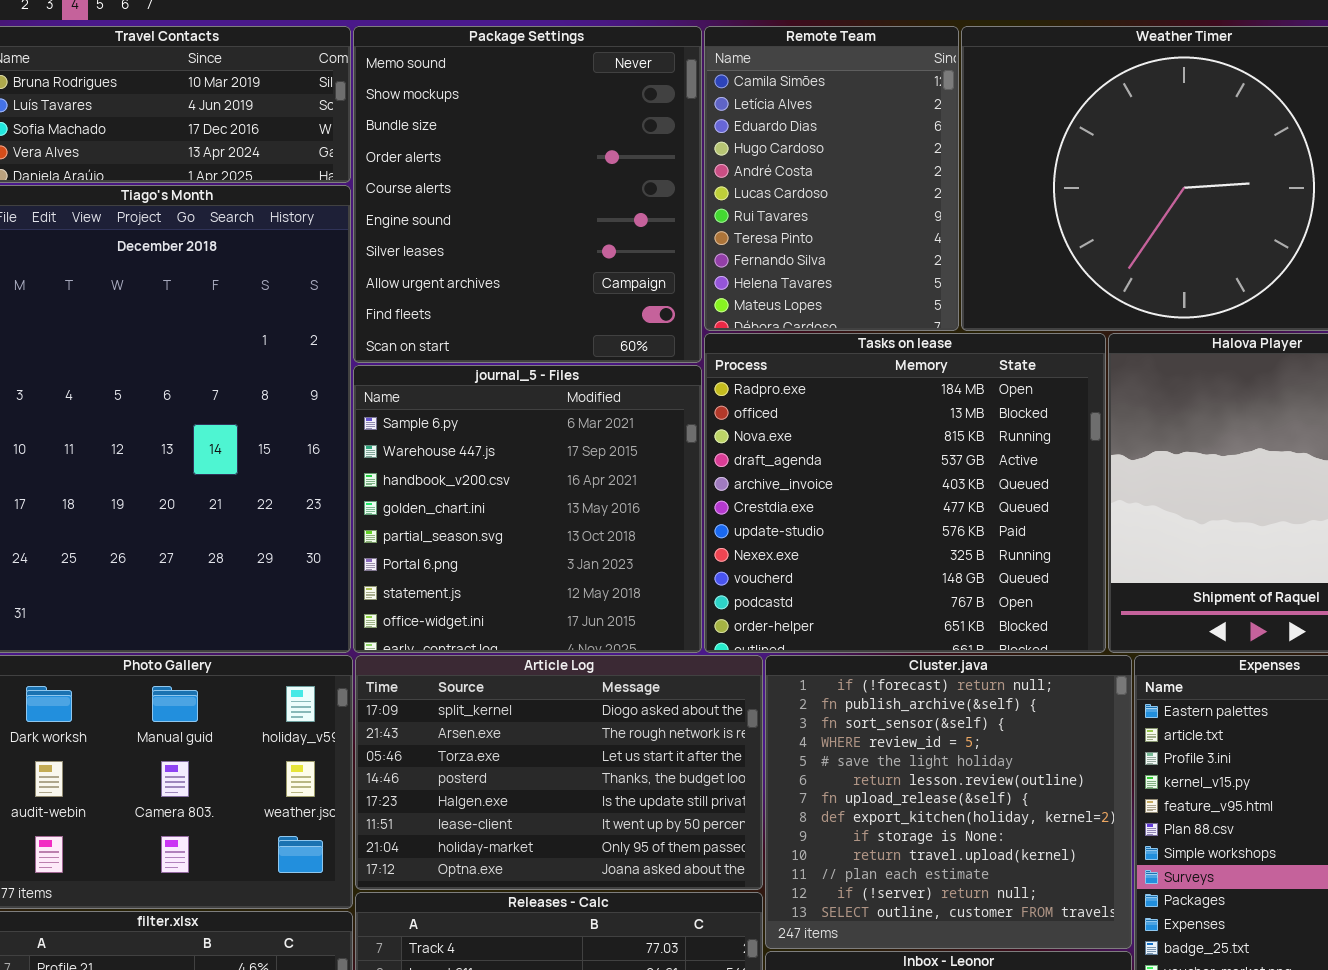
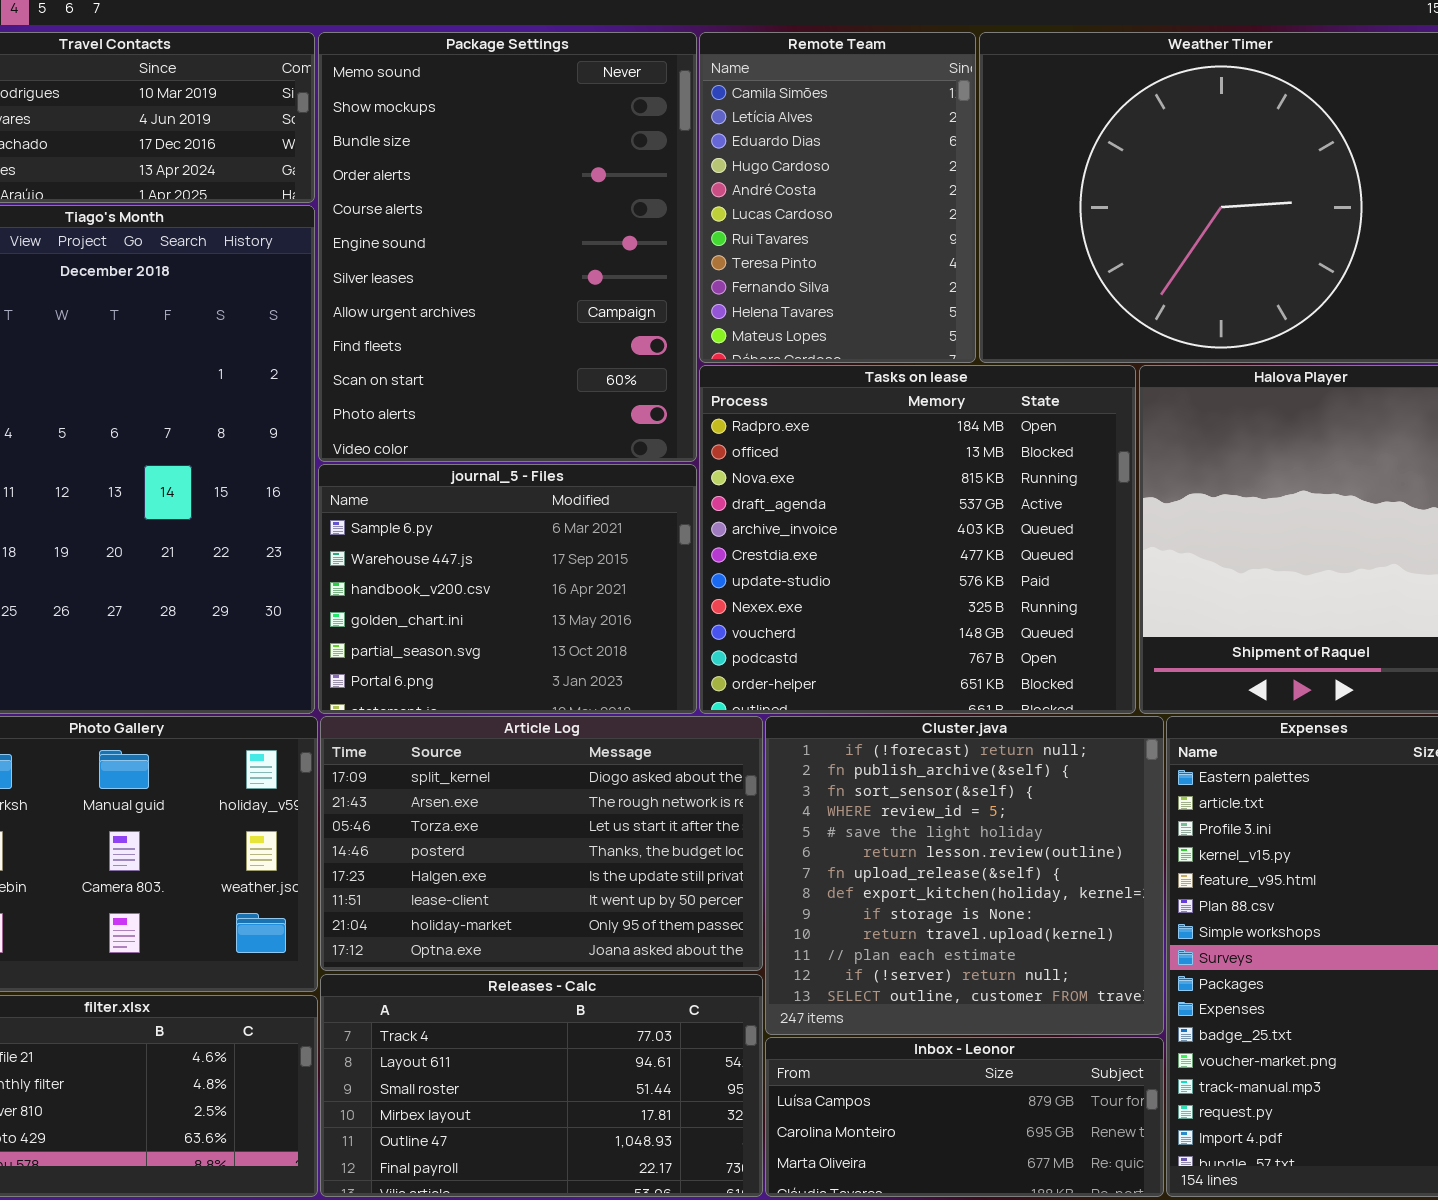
Package Settings: [353,26,702,363] -> [318,32,697,462], resized
journal_5 - Files: [353,365,702,653] -> [318,464,697,714], resized

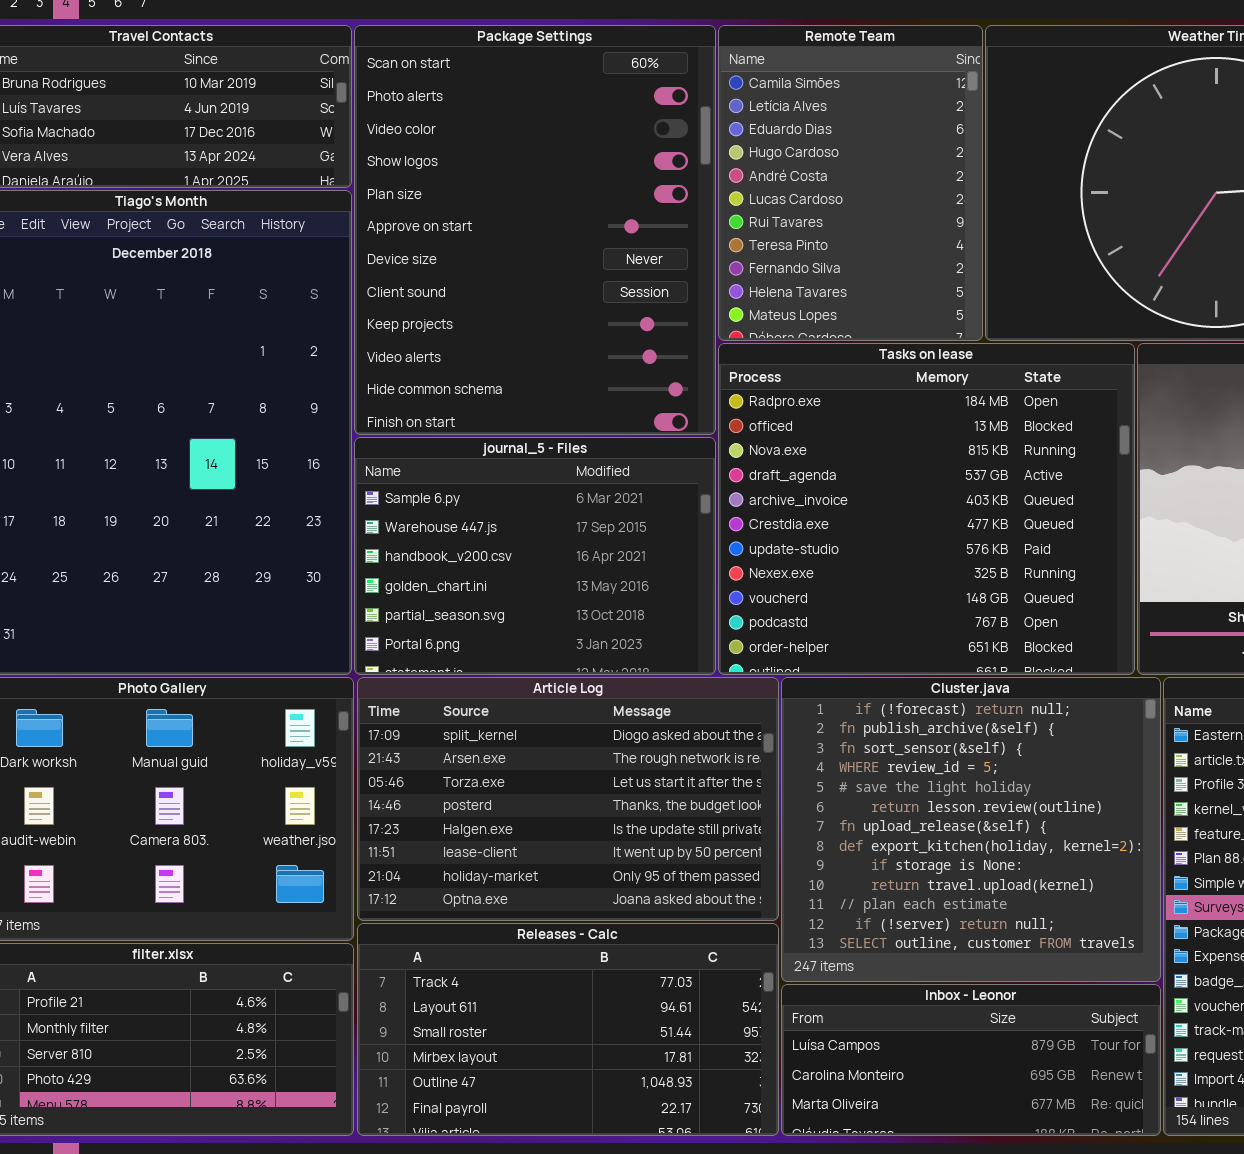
Package Settings: [318,32,697,462] -> [354,25,716,435], scrolled down 9 rows

